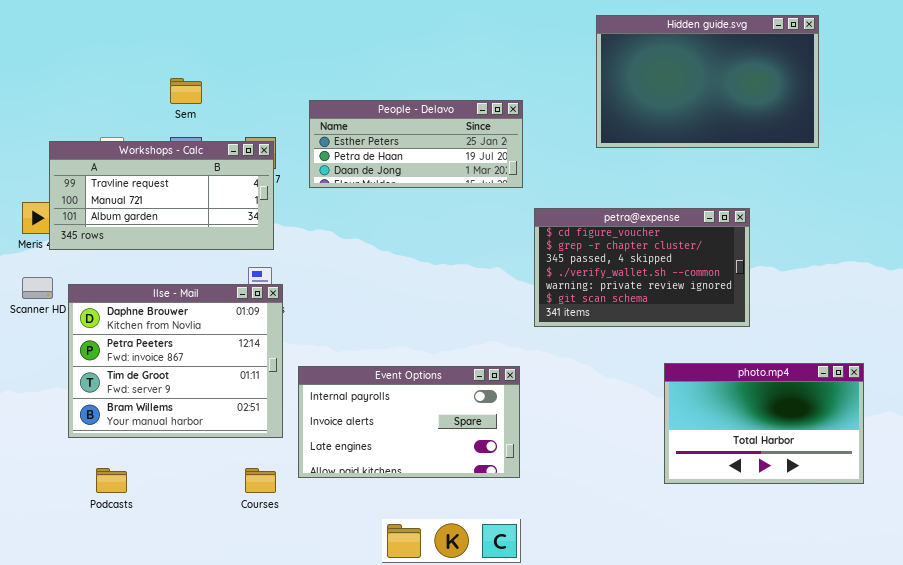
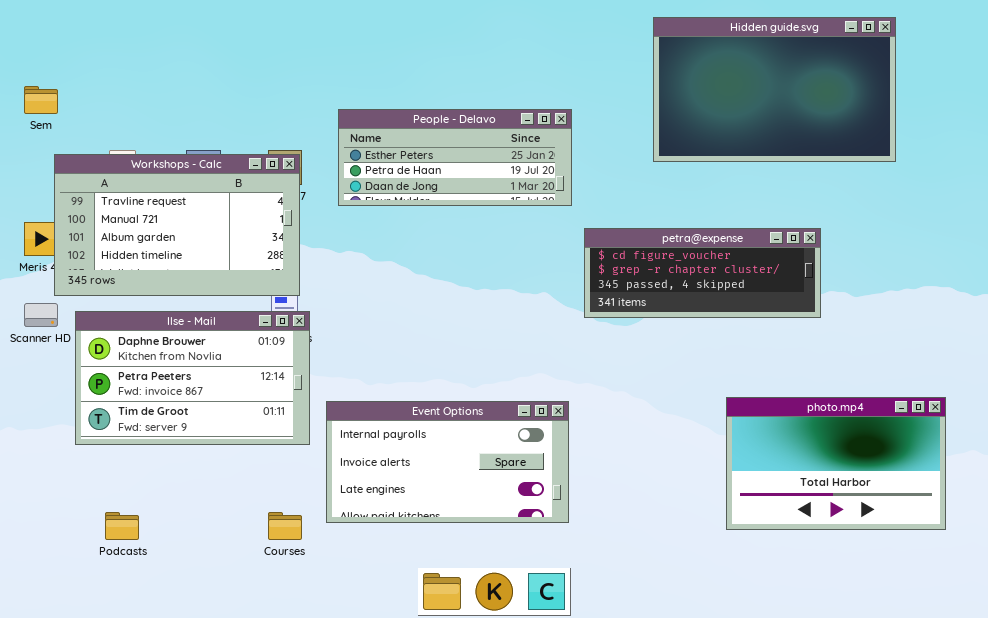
Sem: [170,78,202,104] -> [24,86,58,114], moved
Workshops - Calc: [49,141,274,250] -> [54,154,300,296], resized
petra@expense: [534,208,750,327] -> [584,228,821,318], resized
Ilse - Mail: [68,284,283,438] -> [75,311,310,445], resized

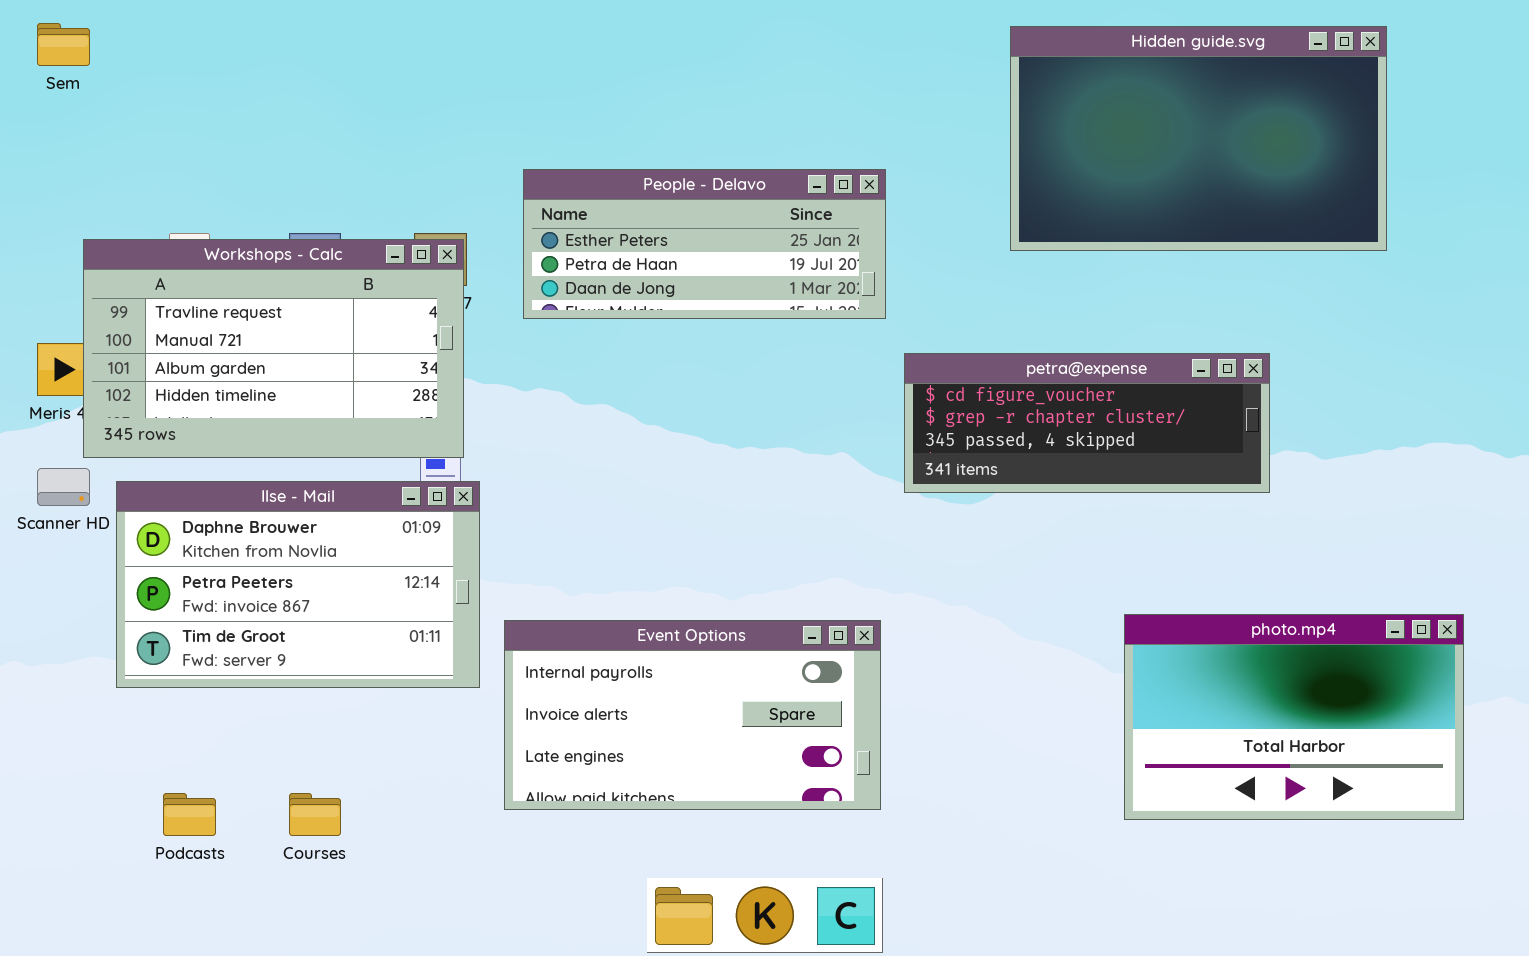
Sem: [24,86,58,114] -> [37,23,90,66], moved
Courses: [268,512,302,540] -> [289,793,341,836], moved

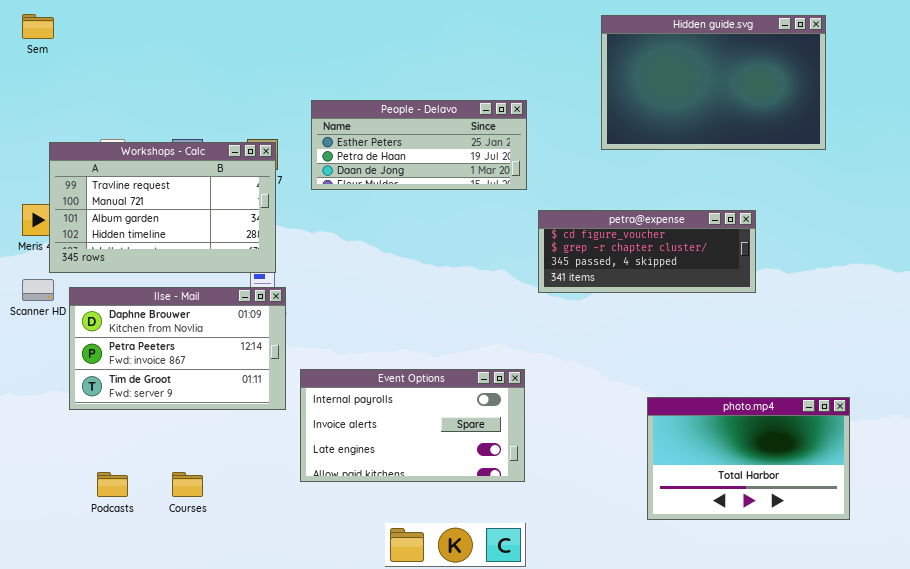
photo.mp4: [1124,614,1464,820] -> [647,397,850,520], moved

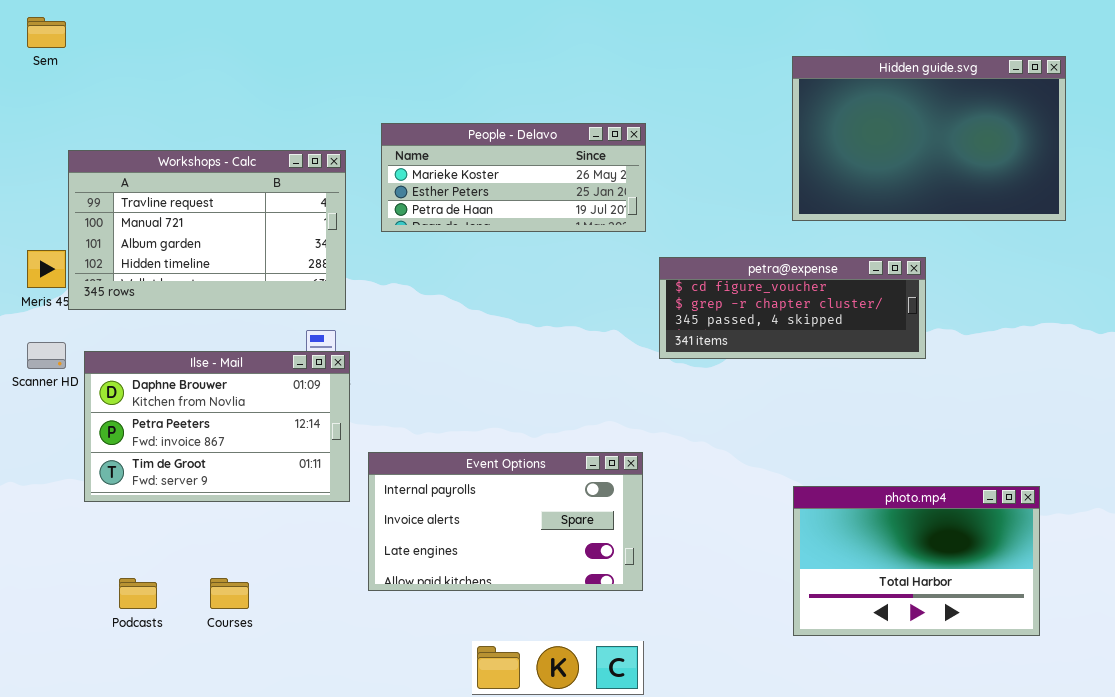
Hidden guide.svg: [601,15,826,150] -> [792,56,1066,221], moved
People - Delavo: [311,100,527,190] -> [381,123,646,232], scrolled up 1 row
Workshops - Calc: [49,142,276,273] -> [68,150,346,310], moved

